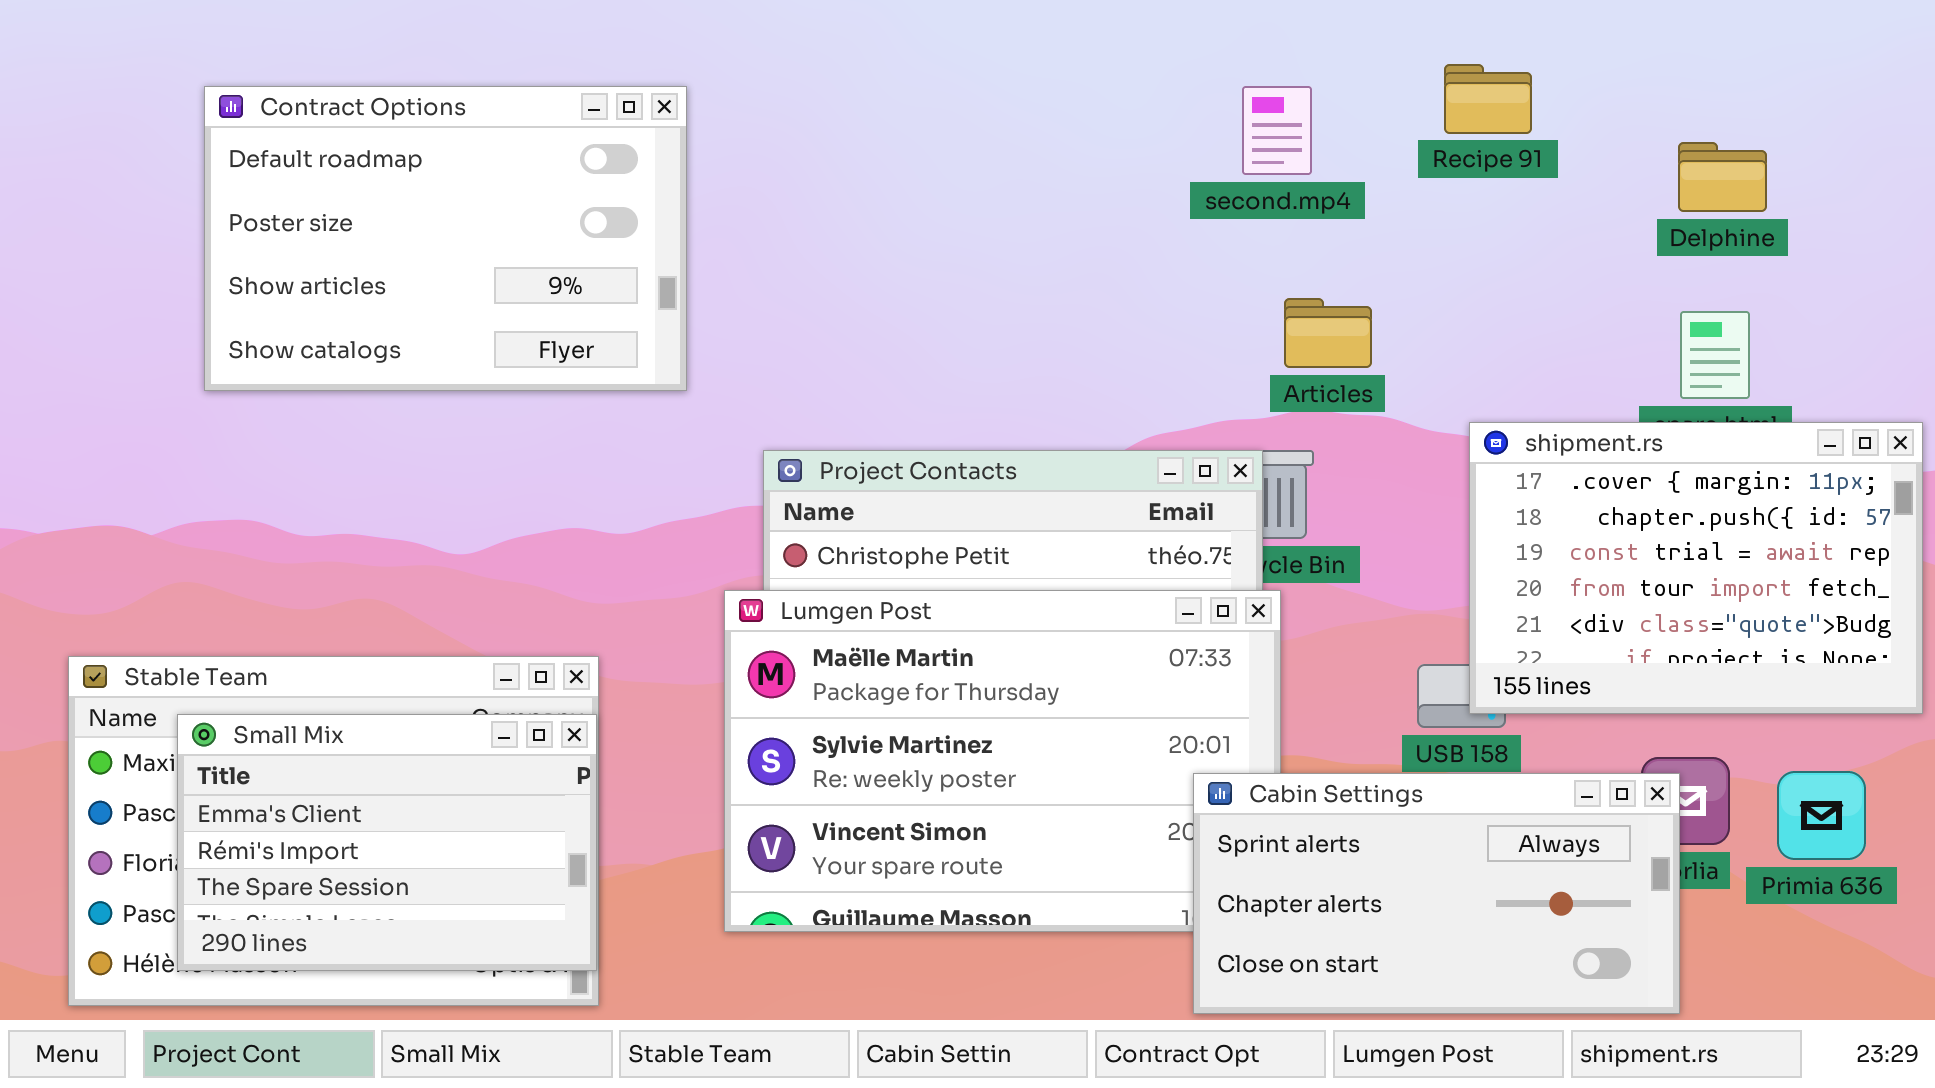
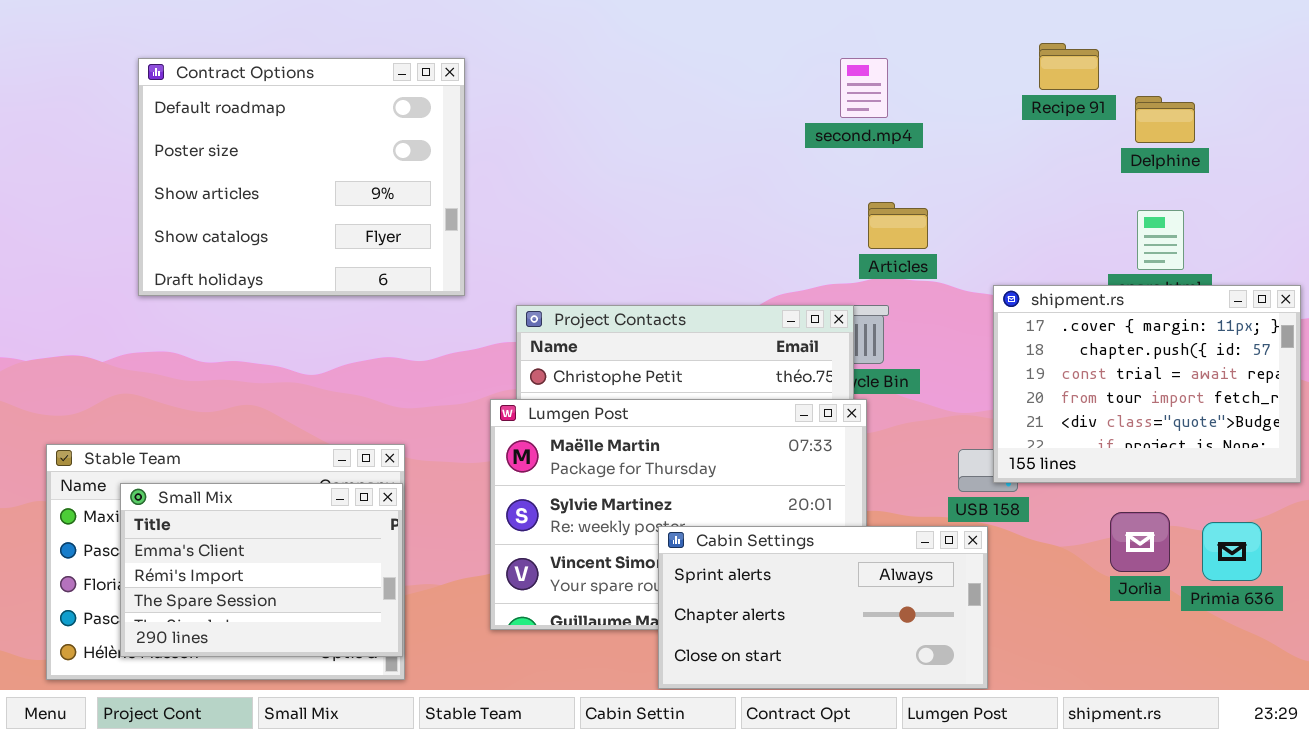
Recipe 91: [1444,64,1532,134] -> [1039,43,1099,90], moved
Contract Options: [204,86,687,391] -> [138,58,465,296], resized
Cabin Settings: [1193,773,1680,1014] -> [658,526,988,689], moved

